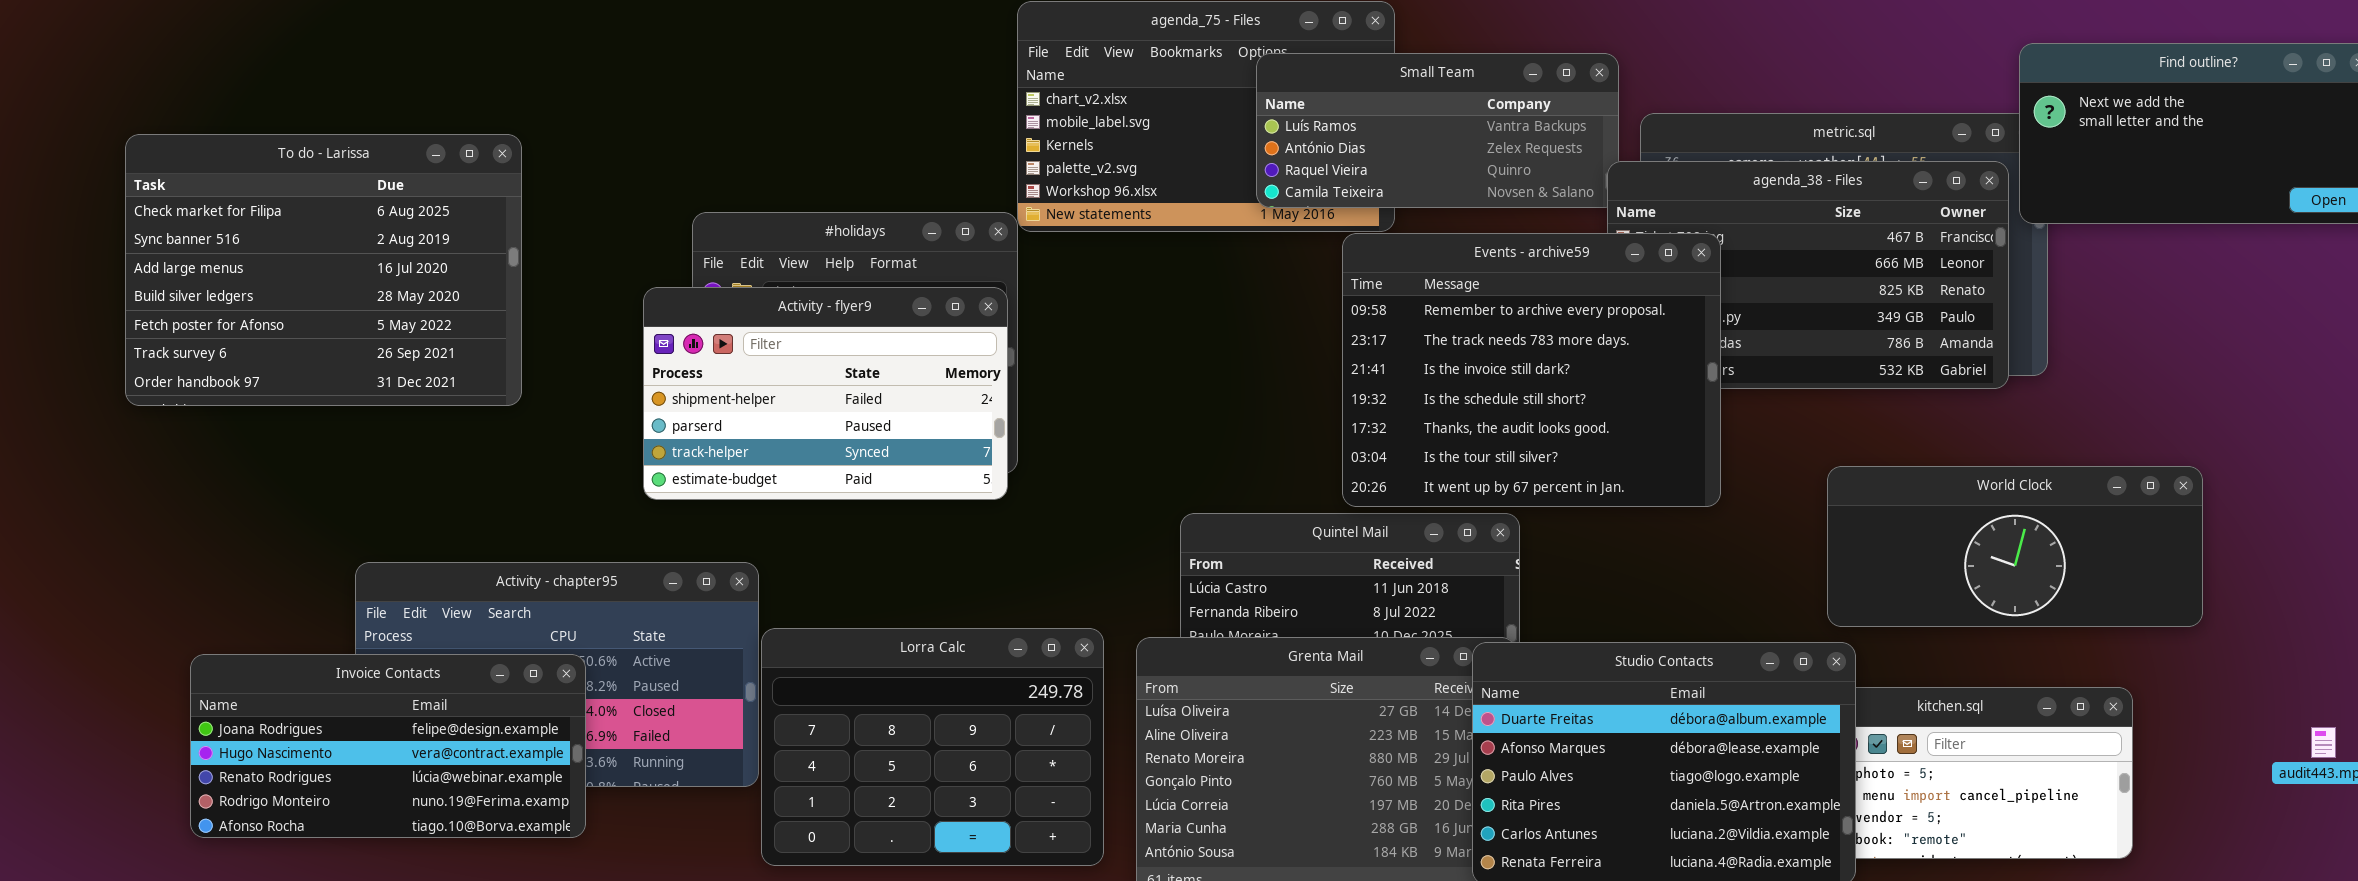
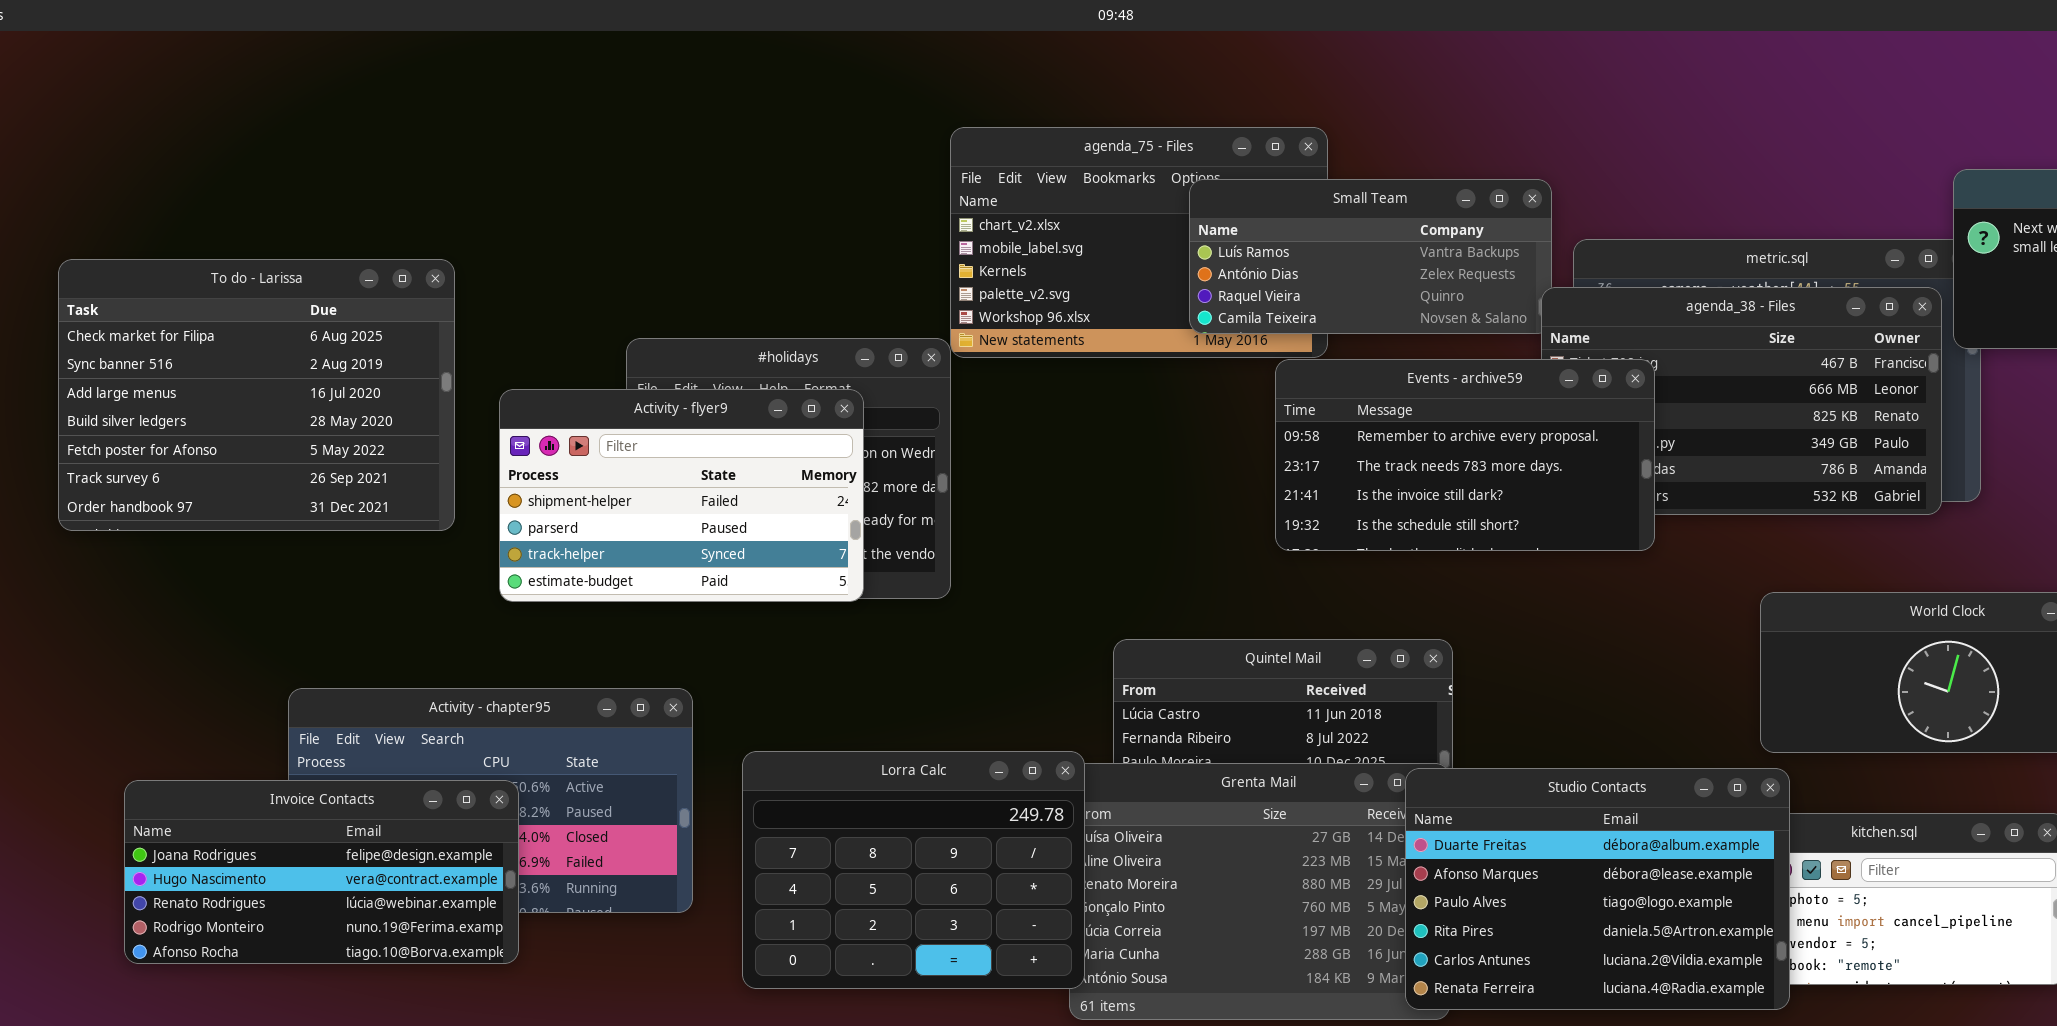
Events - archive59: [1342,233,1721,507] -> [1275,359,1655,551], resized
Activity - flyer9: [643,287,1008,500] -> [499,389,864,602], moved
Lorra Calc: [761,628,1104,866] -> [742,751,1085,989], moved

